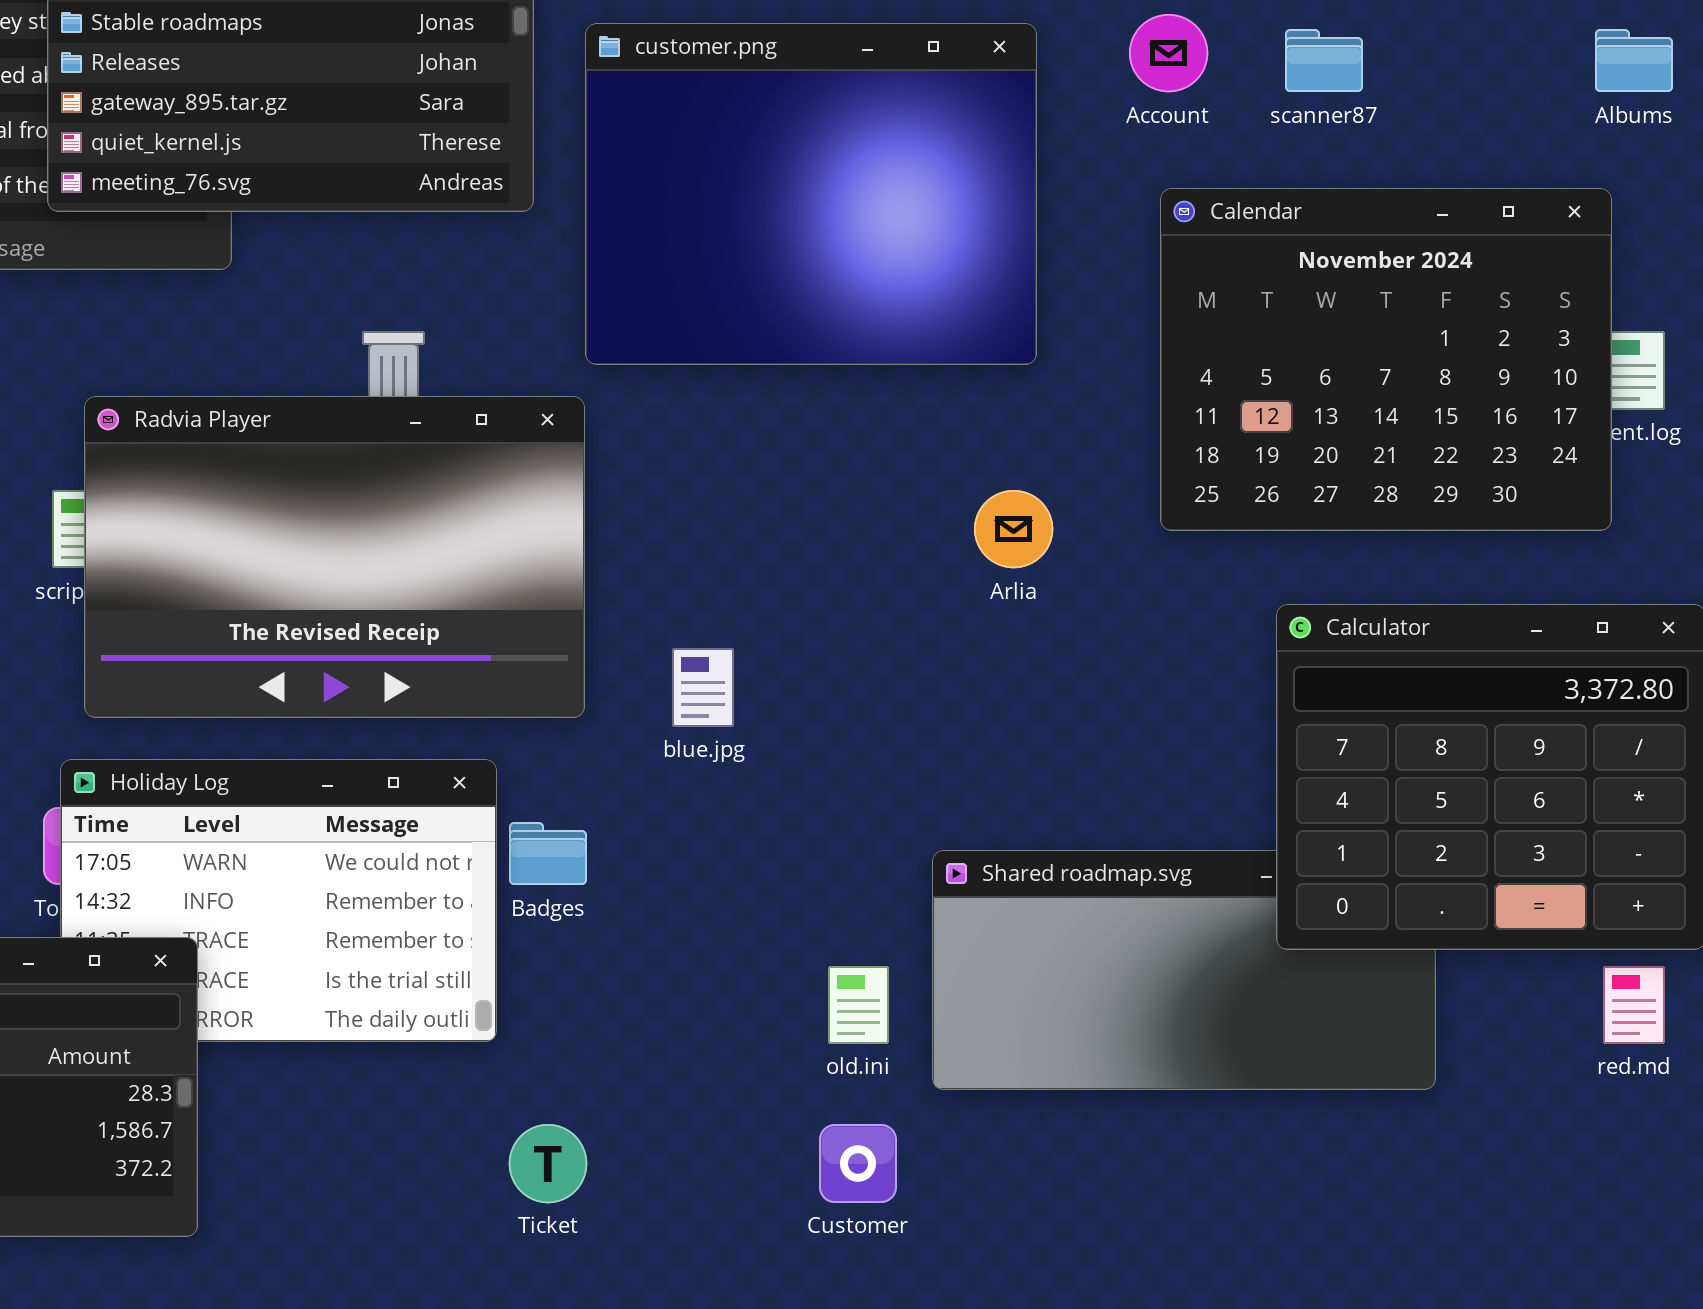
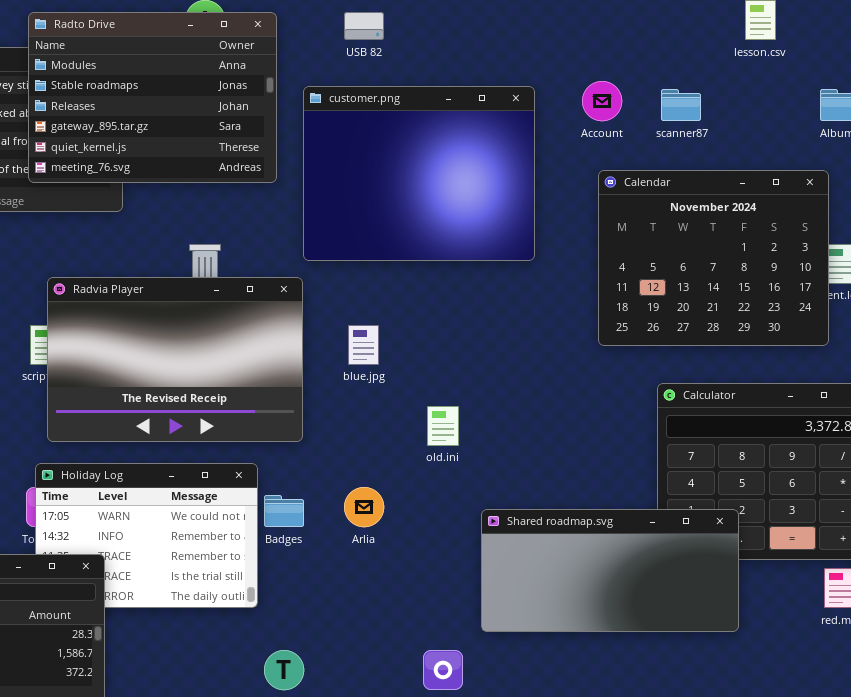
Arlia: [974,490,1053,568] -> [344,487,384,527], moved
blue.jpg: [672,648,734,727] -> [348,325,379,365], moved
Shared roadmap.svg: [932,850,1436,1090] -> [481,509,739,632], raised
old.ini: [828,966,889,1044] -> [427,406,459,446], moved

